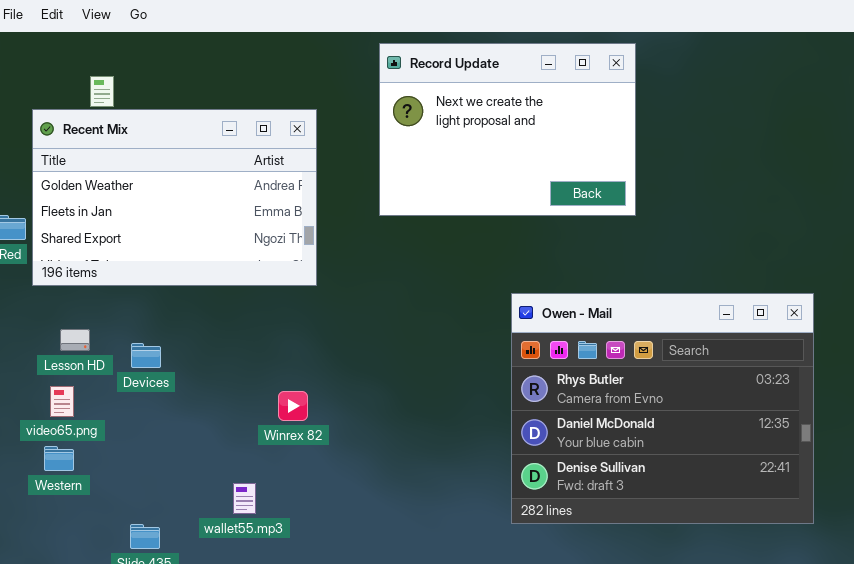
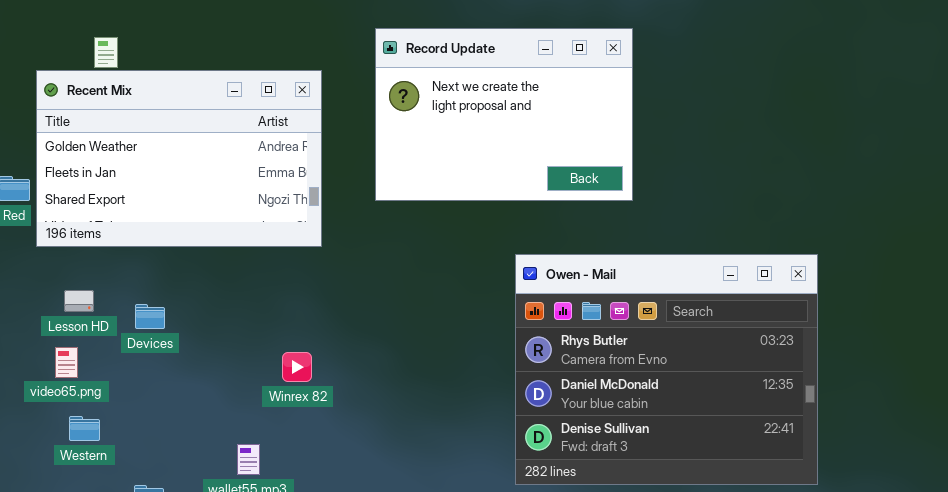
Record Update: [379,43,636,216] -> [375,28,633,201], moved
Western: [44,446,74,471] -> [69,416,100,441], moved

